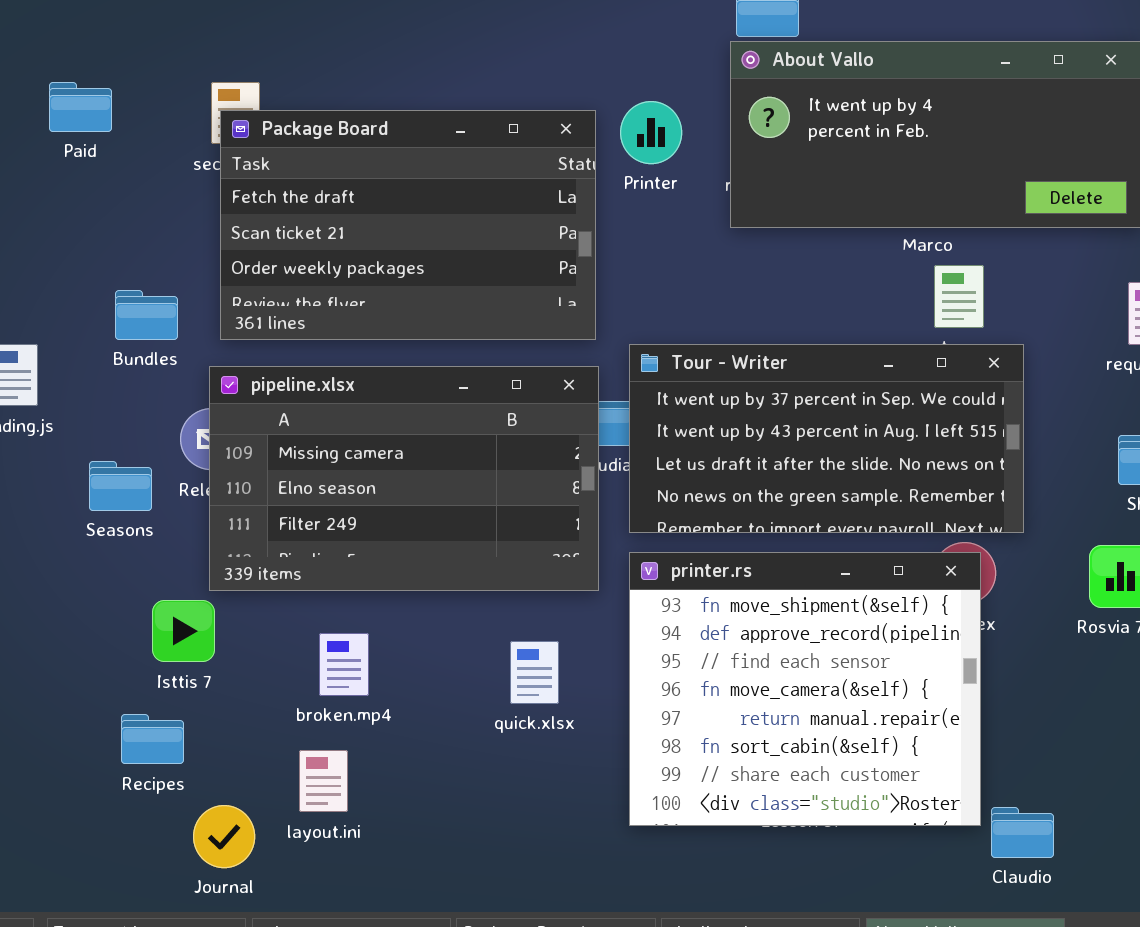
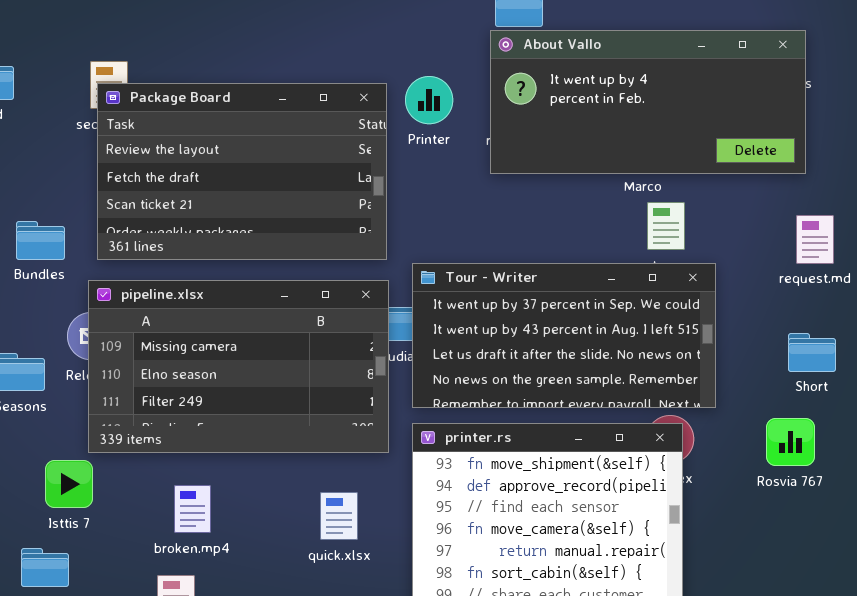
Package Board: [220,110,596,340] -> [97,83,387,260], scrolled up 1 row

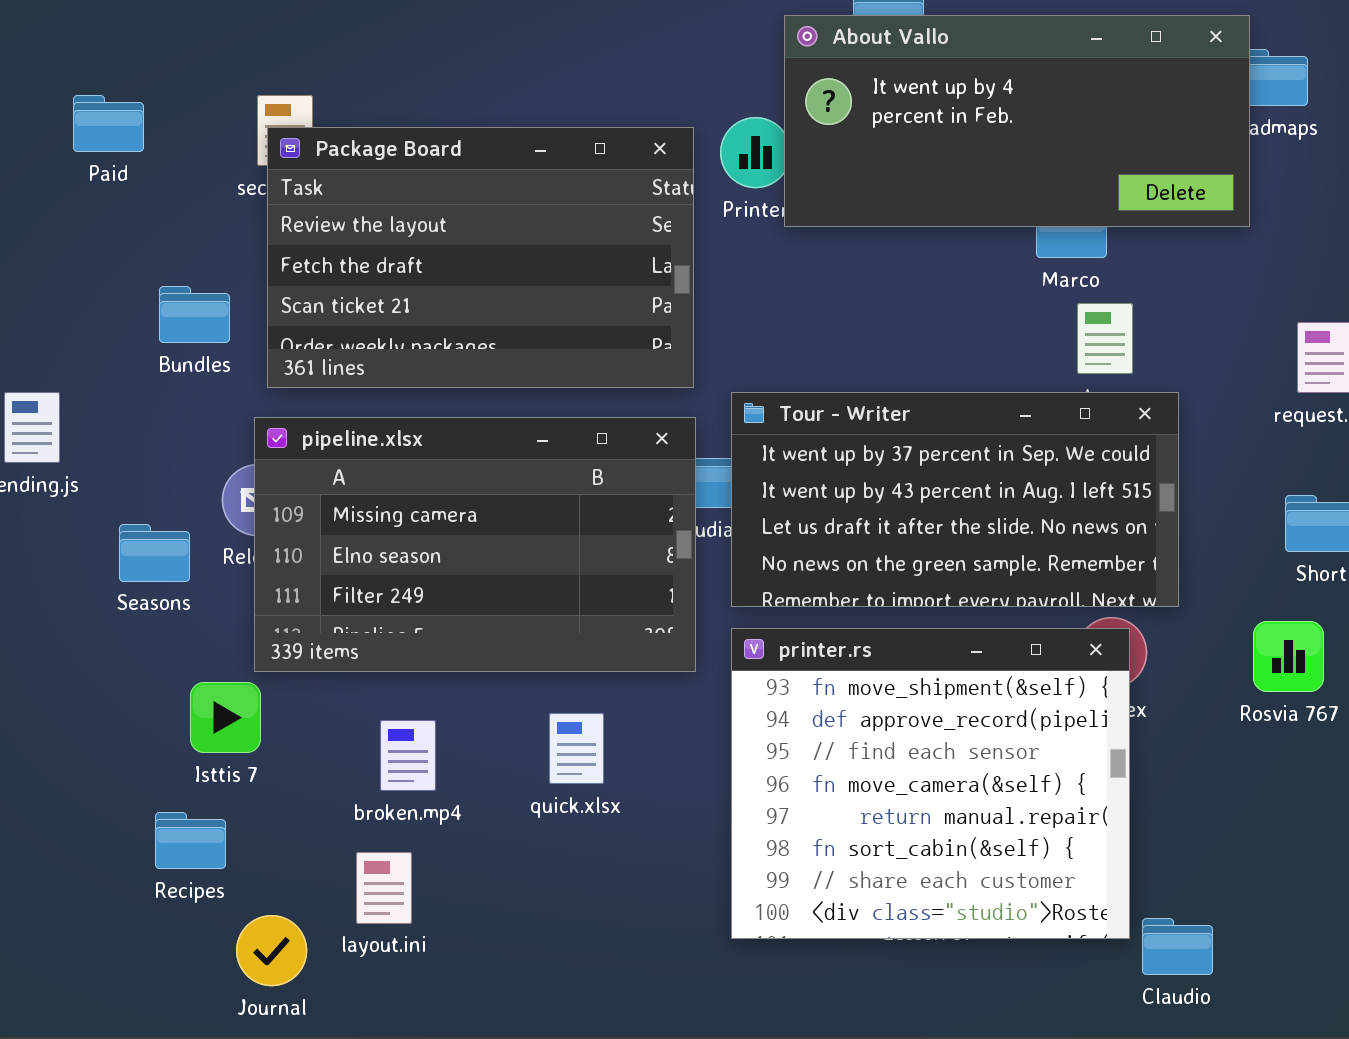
About Vallo: [490,30,806,174] -> [784,15,1250,227], moved
Bundles: [16,221,65,260] -> [159,286,230,343], moved
quick.xlsx: [320,492,358,540] -> [549,713,604,784], moved

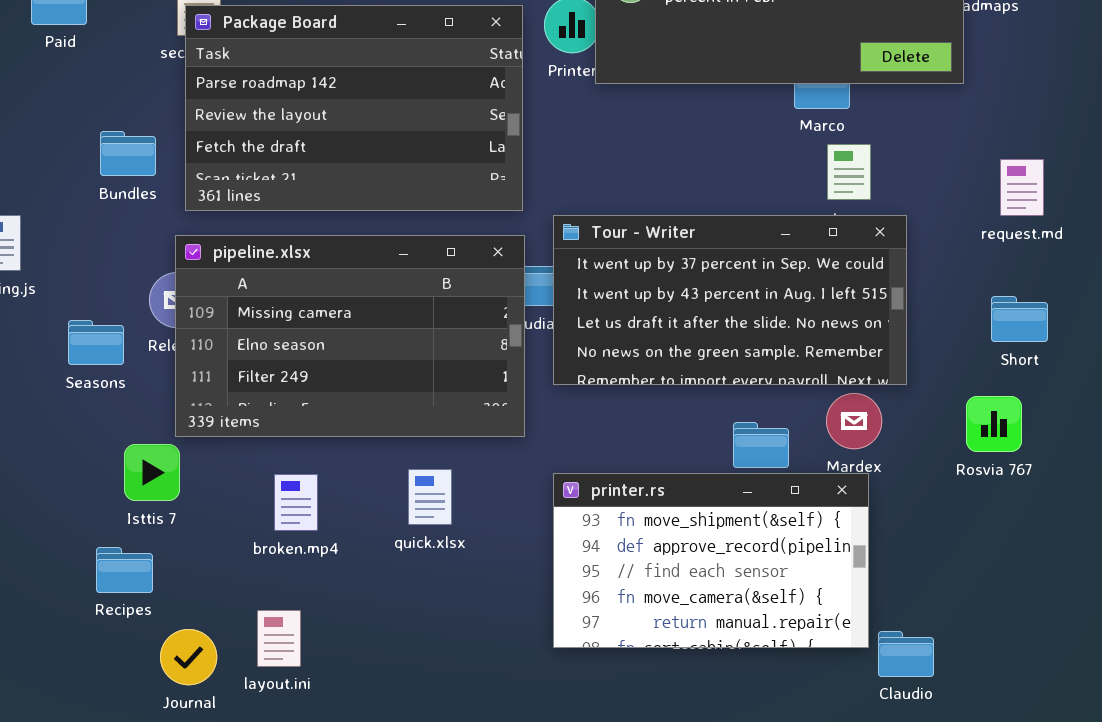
Package Board: [267,127,694,388] -> [185,5,523,211], scrolled up 1 row
printer.rs: [731,628,1130,939] -> [553,473,869,648], resized
layout.ini: [356,852,412,924] -> [257,610,301,667], moved

